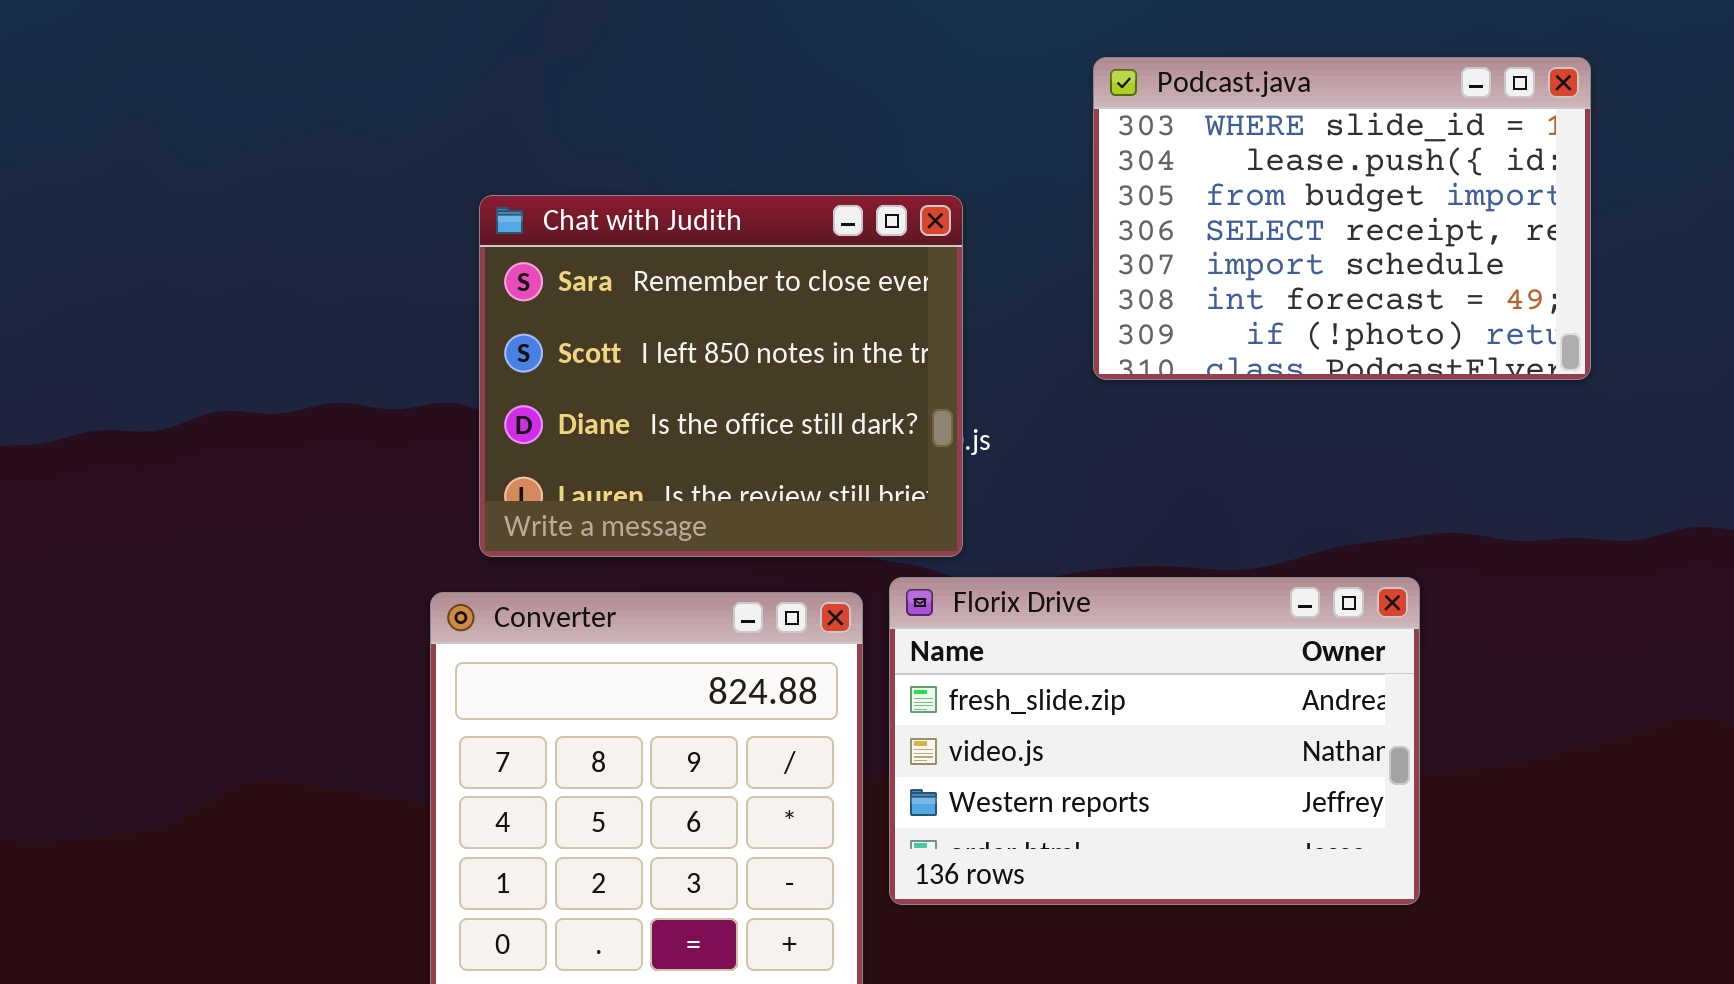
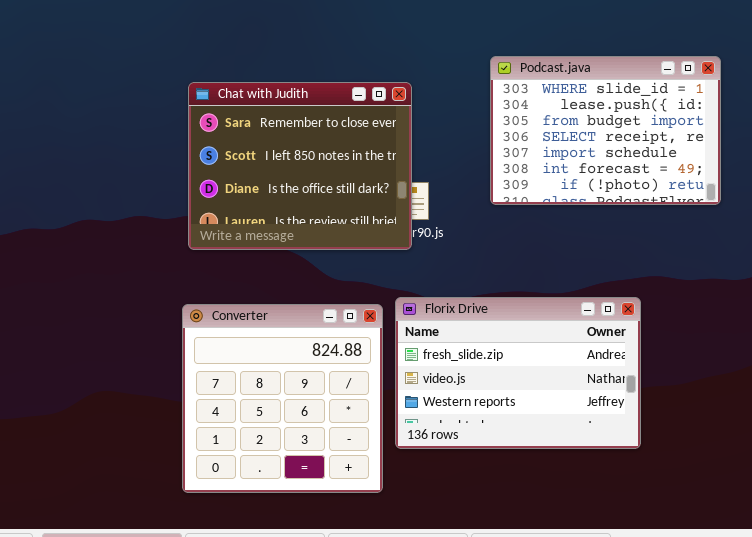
Chat with Judith: [479,195,963,557] -> [188,82,412,250], moved

